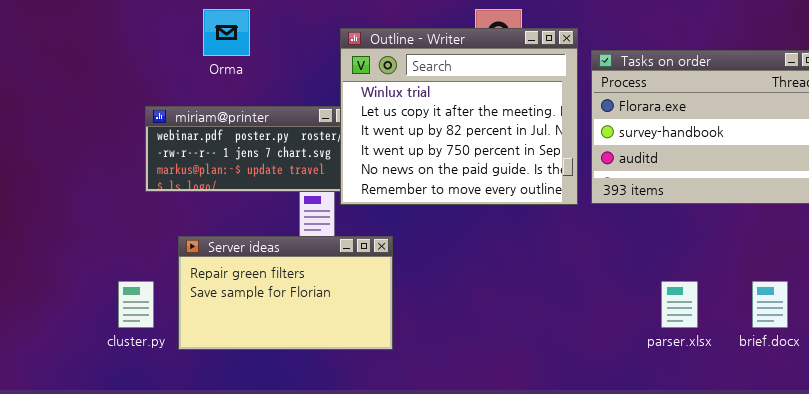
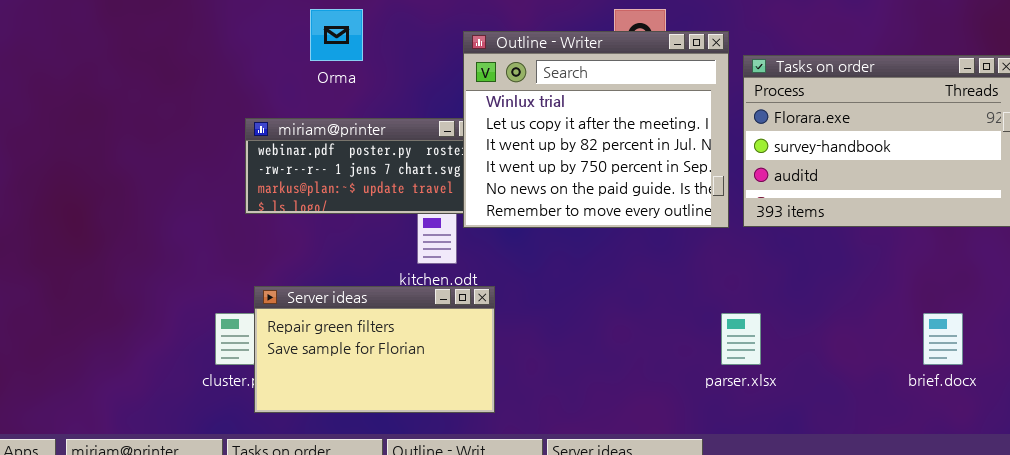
Server ideas: [178,236,393,350] -> [254,286,495,413], moved
parser.xlsx: [661,281,698,328] -> [721,313,761,365], moved

